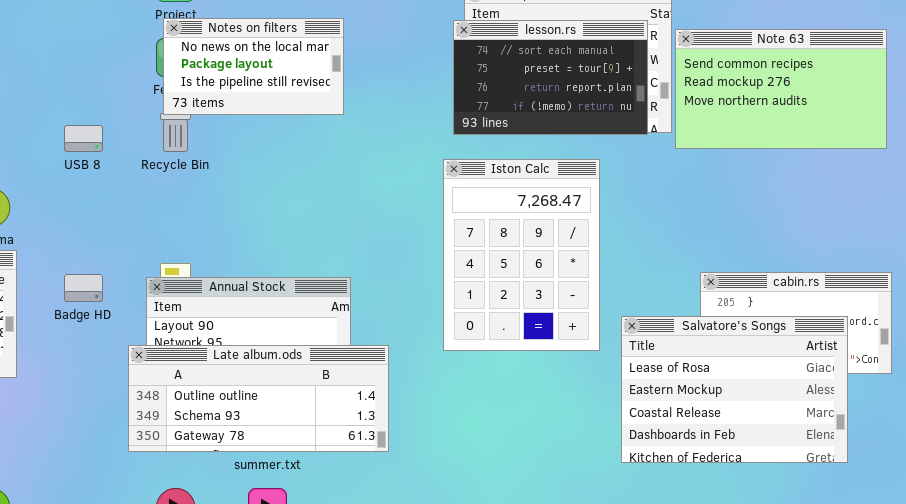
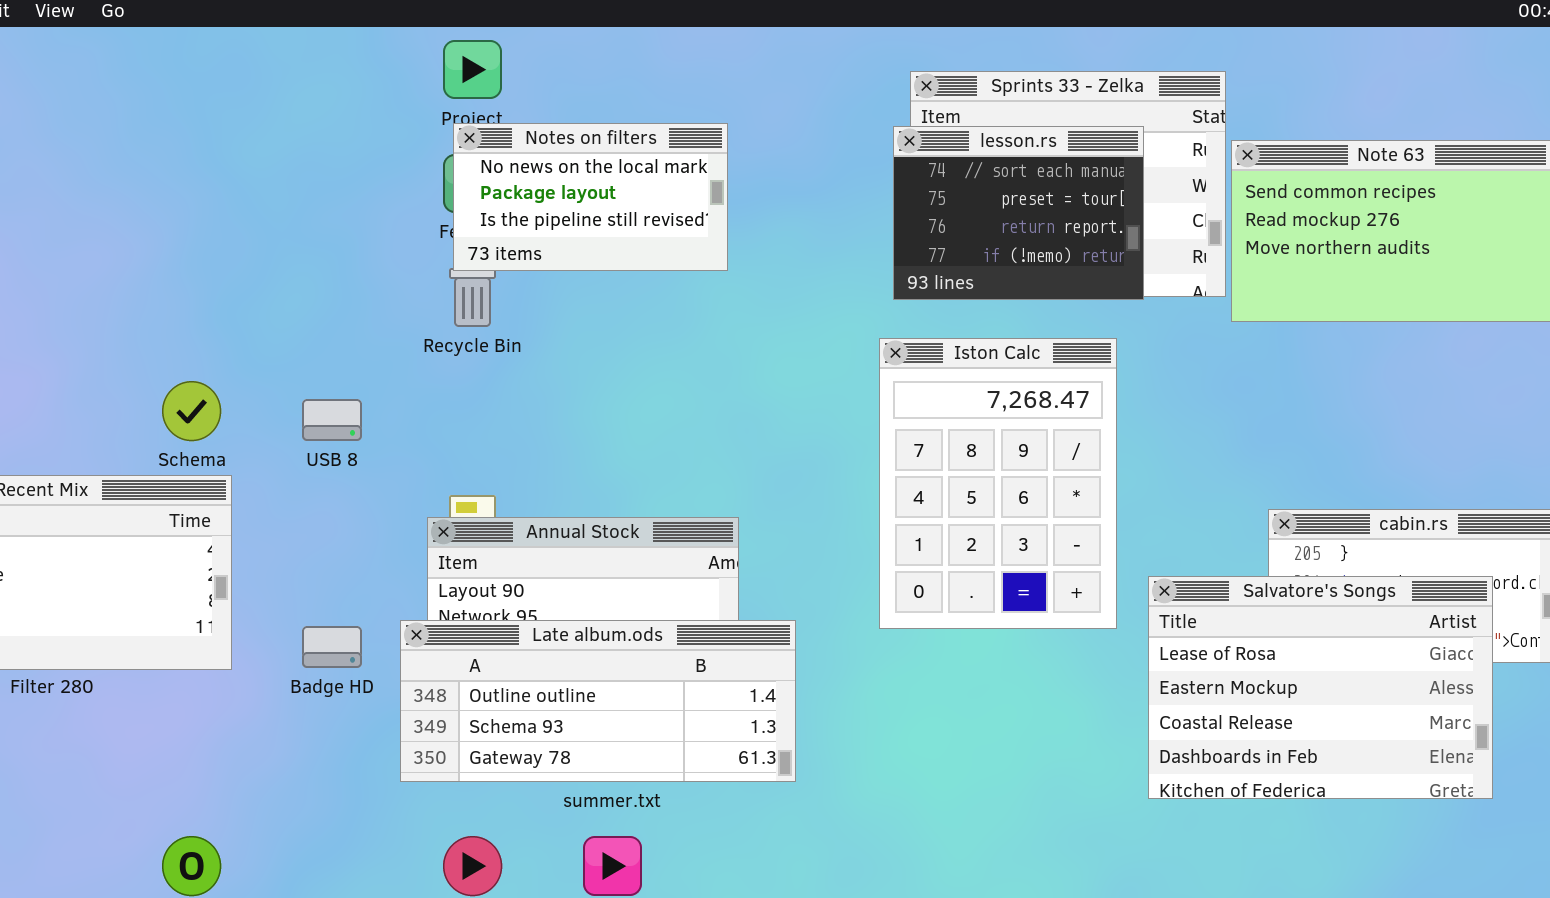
lesson.rs: [453,20,648,135] -> [893,126,1144,300], resized
USB 8: [64,125,103,152] -> [302,399,362,441], moved
Badge HD: [64,274,103,302] -> [302,626,362,668], moved

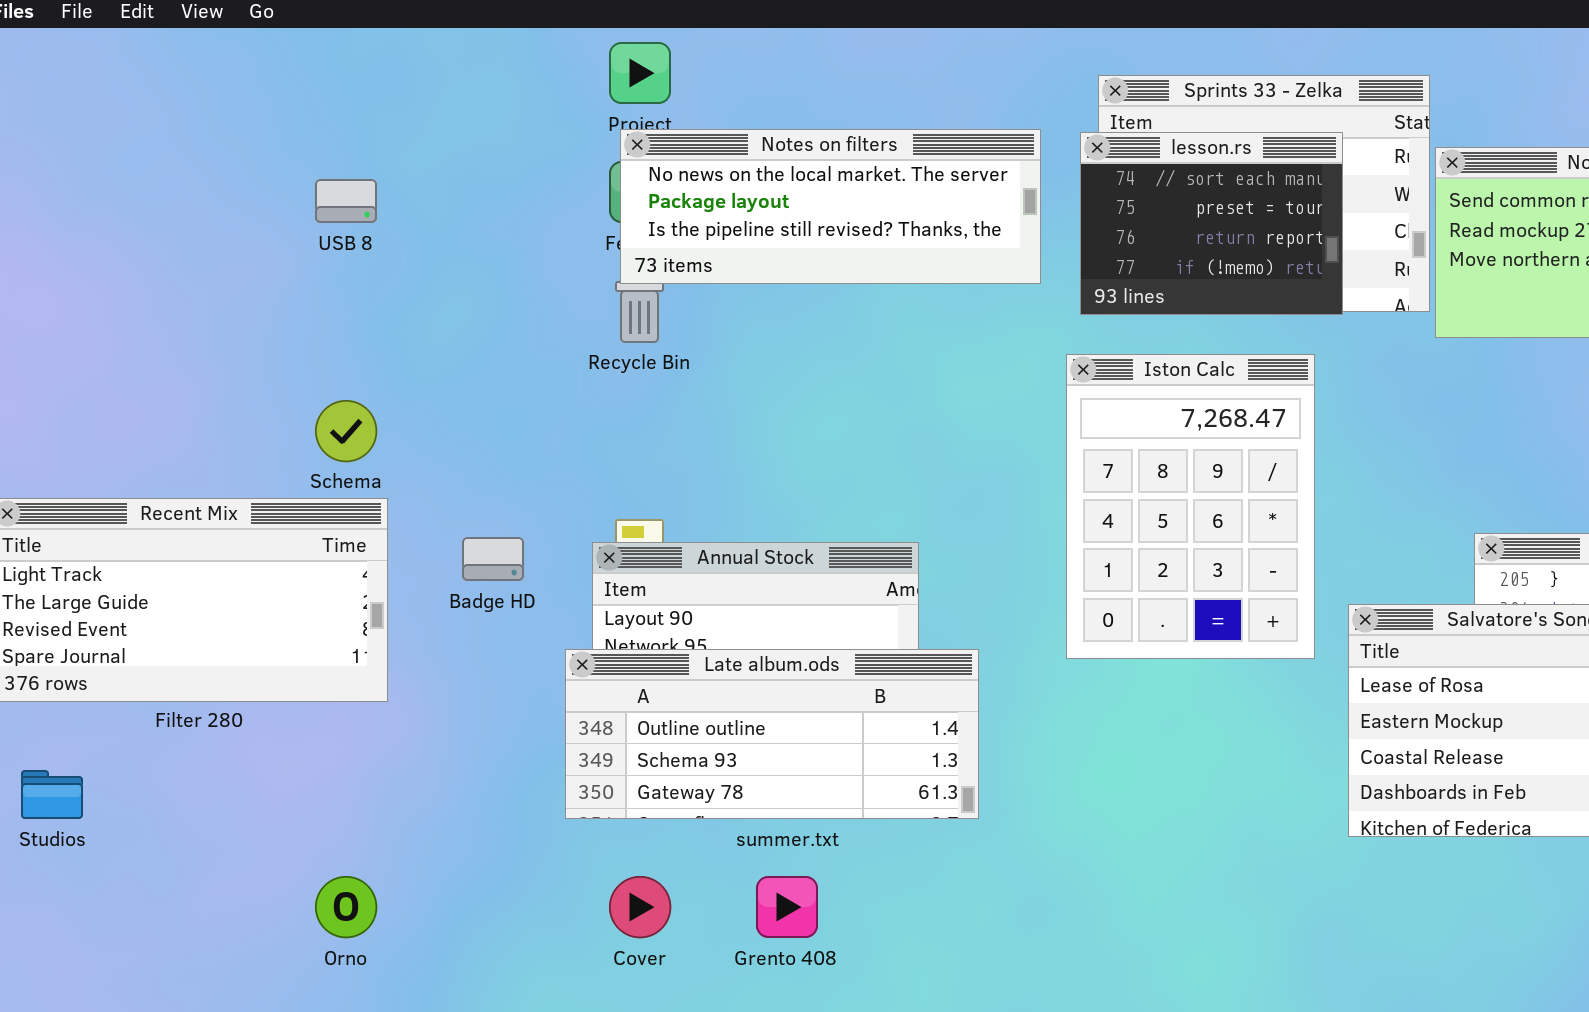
Notes on filters: [453,123,728,271] -> [620,129,1041,284], resized
USB 8: [302,399,362,441] -> [315,179,377,223], moved
Badge HD: [302,626,362,668] -> [462,537,524,581], moved

